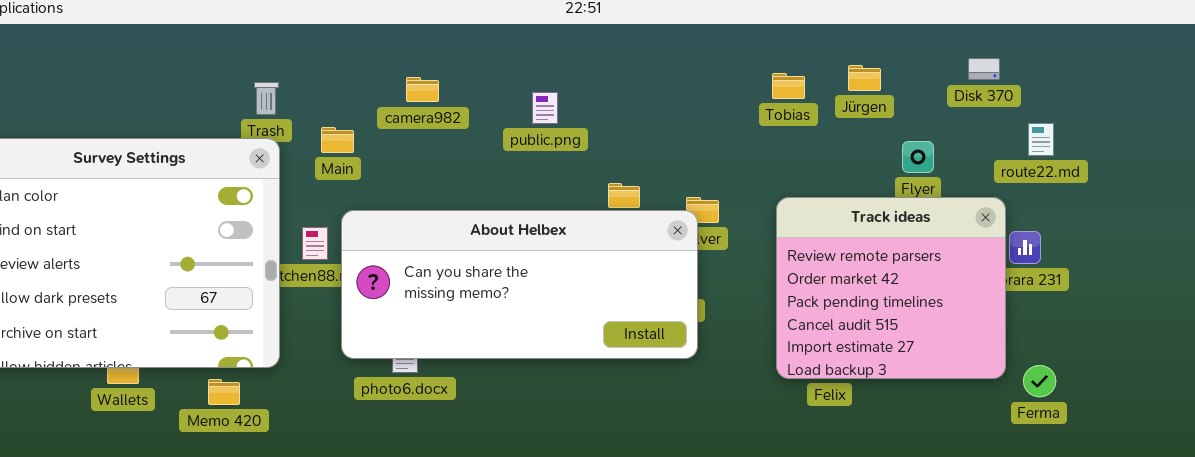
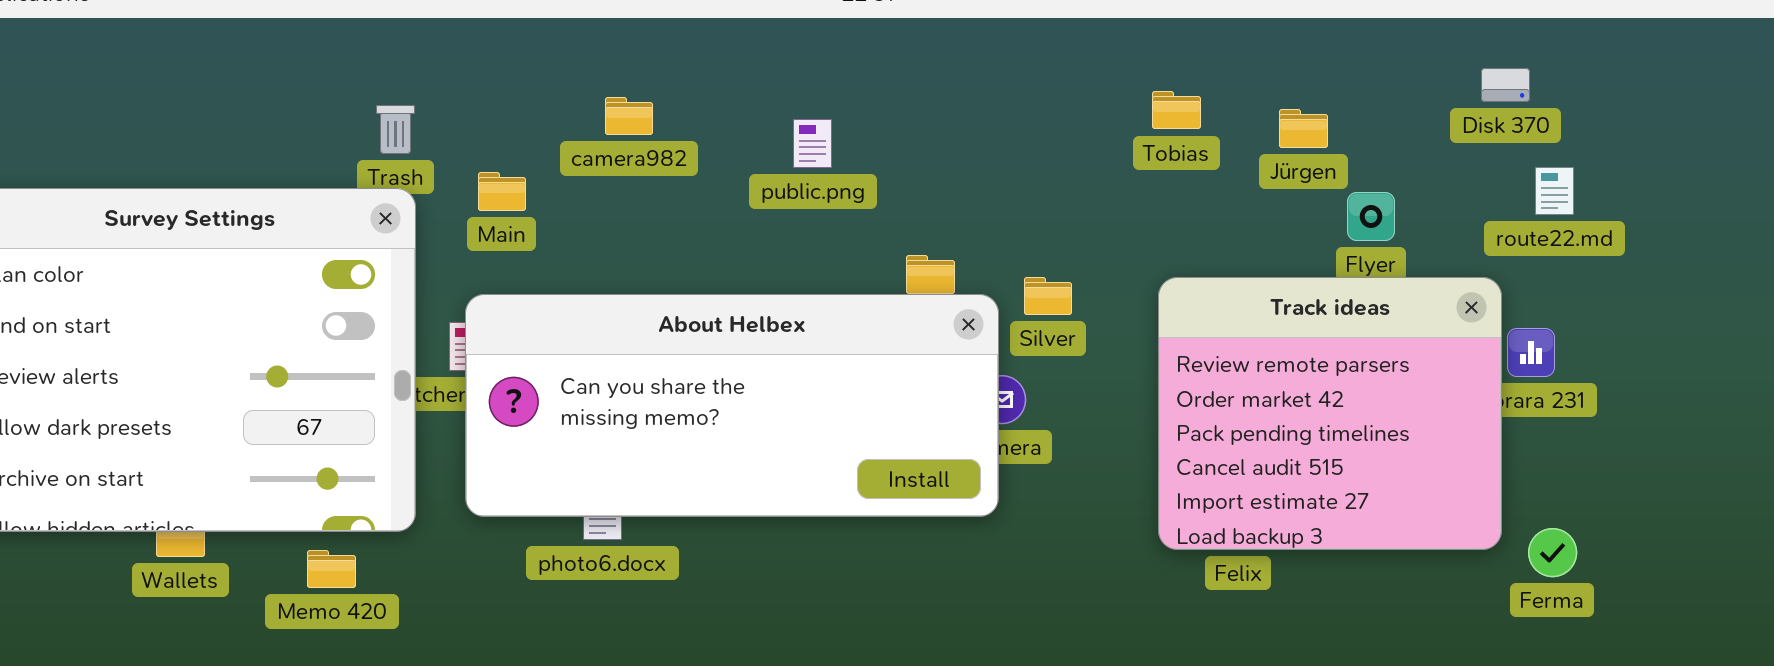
Disk 370: [968,58,1000,80] -> [1481,68,1530,102], moved
Jürgen: [848,65,881,91] -> [1279,109,1328,148], moved
About Helbex: [341,210,698,359] -> [465,294,999,517], moved

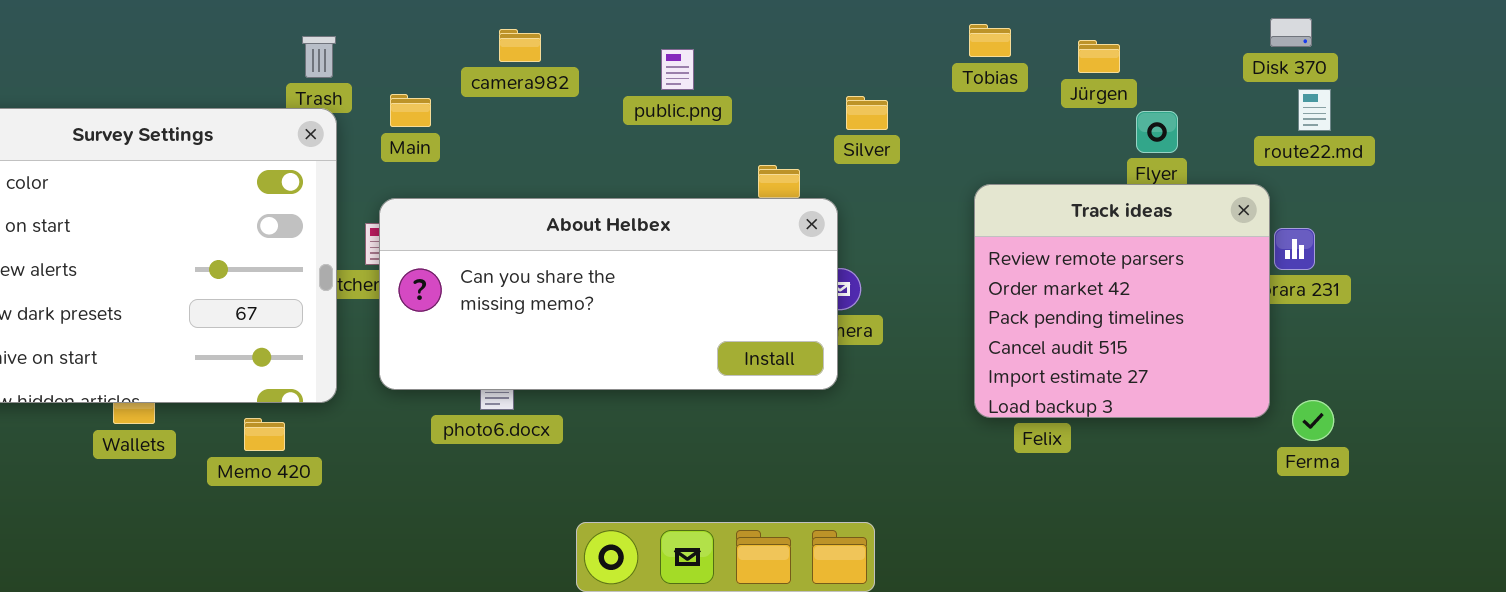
Disk 370: [1481,68,1530,102] -> [1270,18,1312,47], moved
Silver: [1024,277,1072,315] -> [846,96,888,130], moved

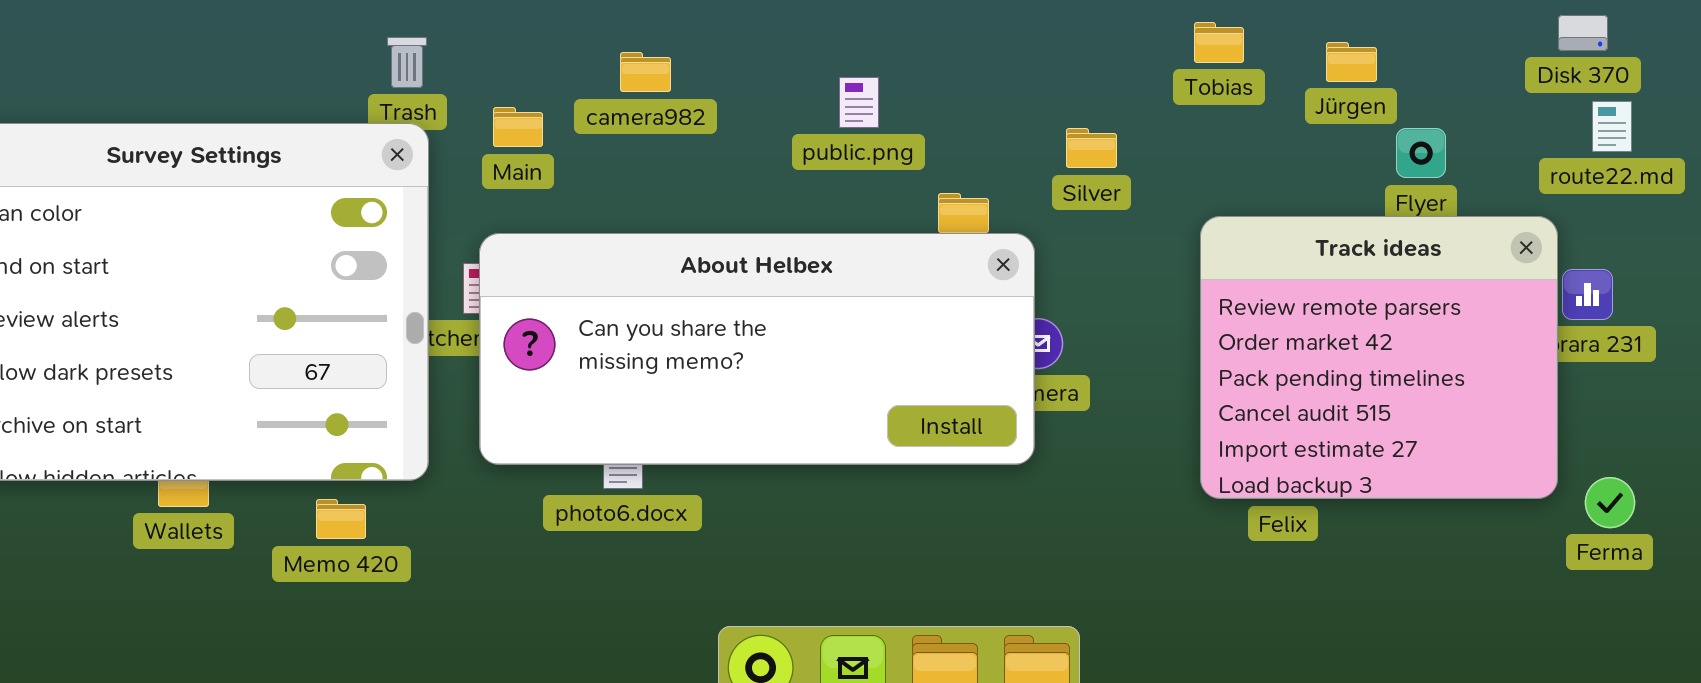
camera982: [499,29,541,62] -> [620,52,671,92], moved
public.png: [661,49,694,90] -> [839,77,879,128], moved
Silver: [846,96,888,130] -> [1066,128,1117,168], moved

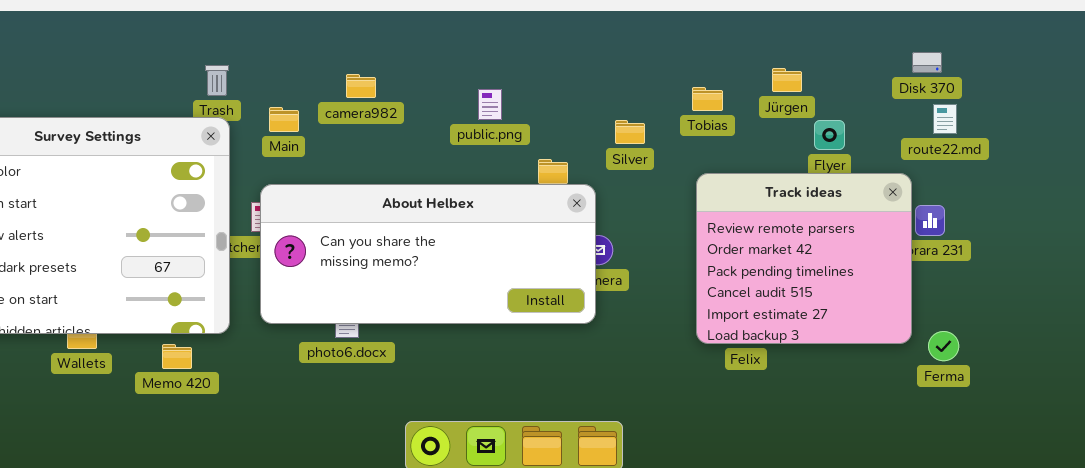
Tobias: [1194,22,1244,63] -> [692,87,723,111], moved

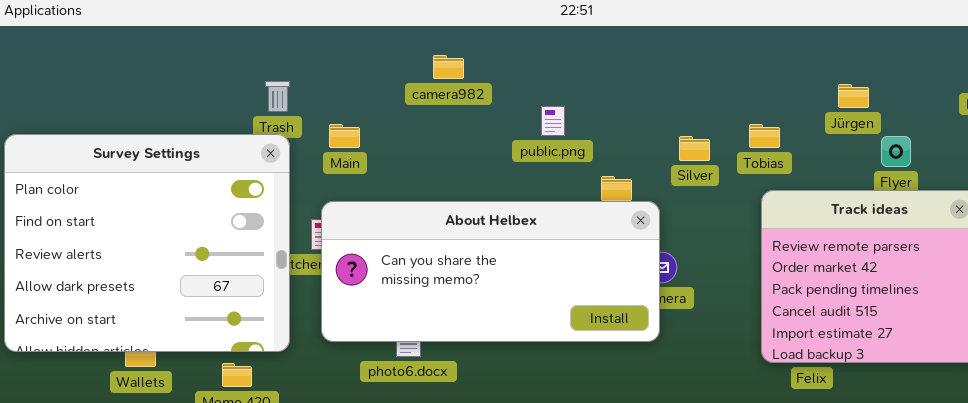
camera982: [346,74,376,98] -> [433,55,464,79], moved
Tobias: [692,87,723,111] -> [749,124,780,148], moved

